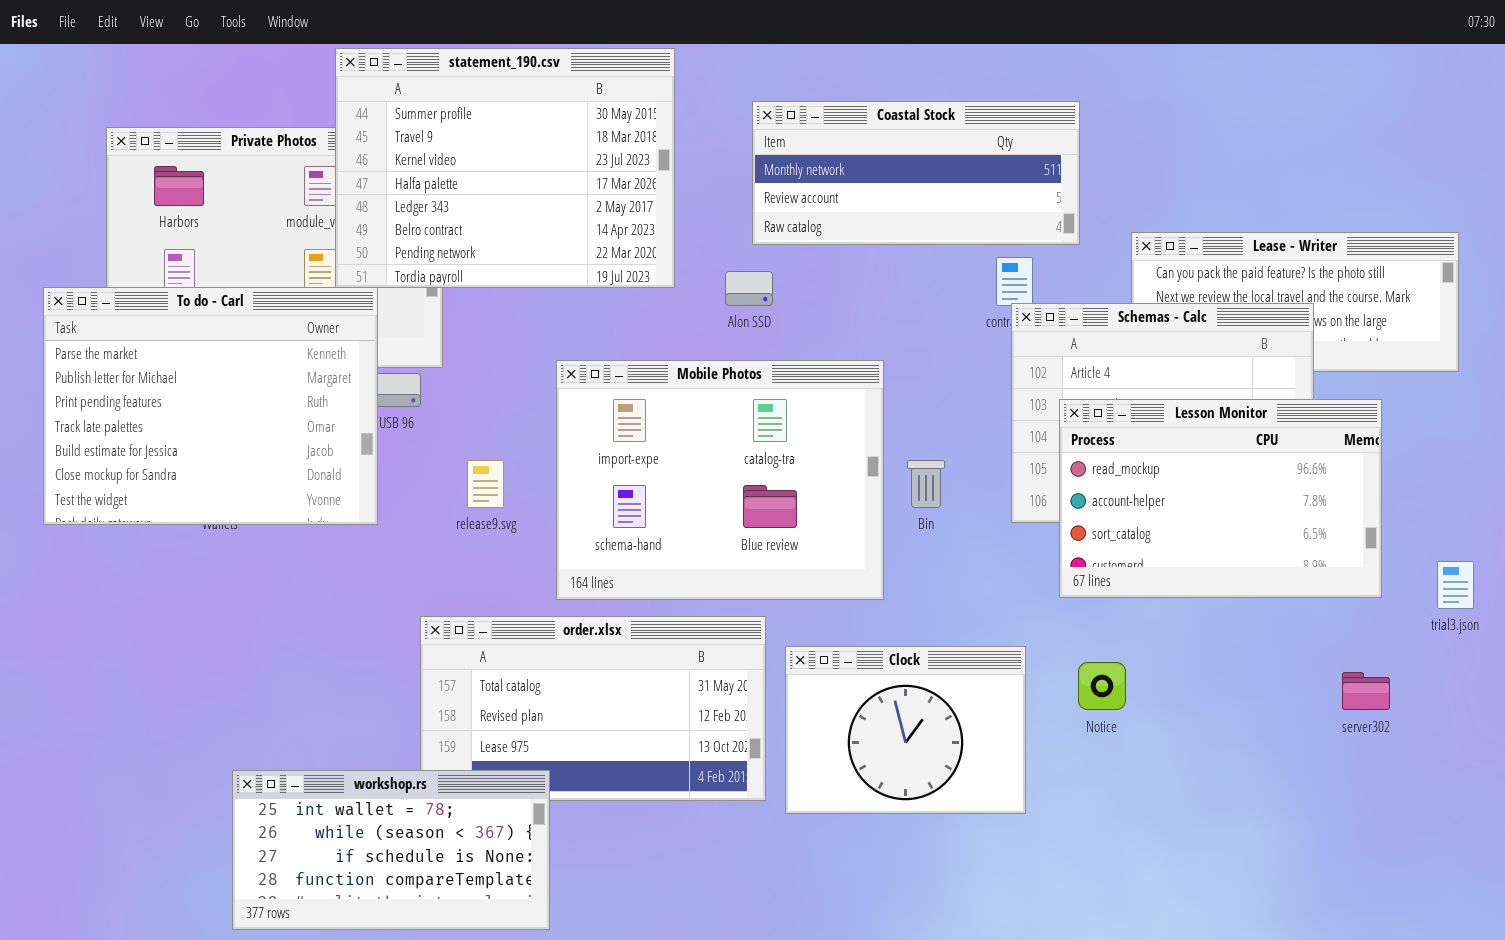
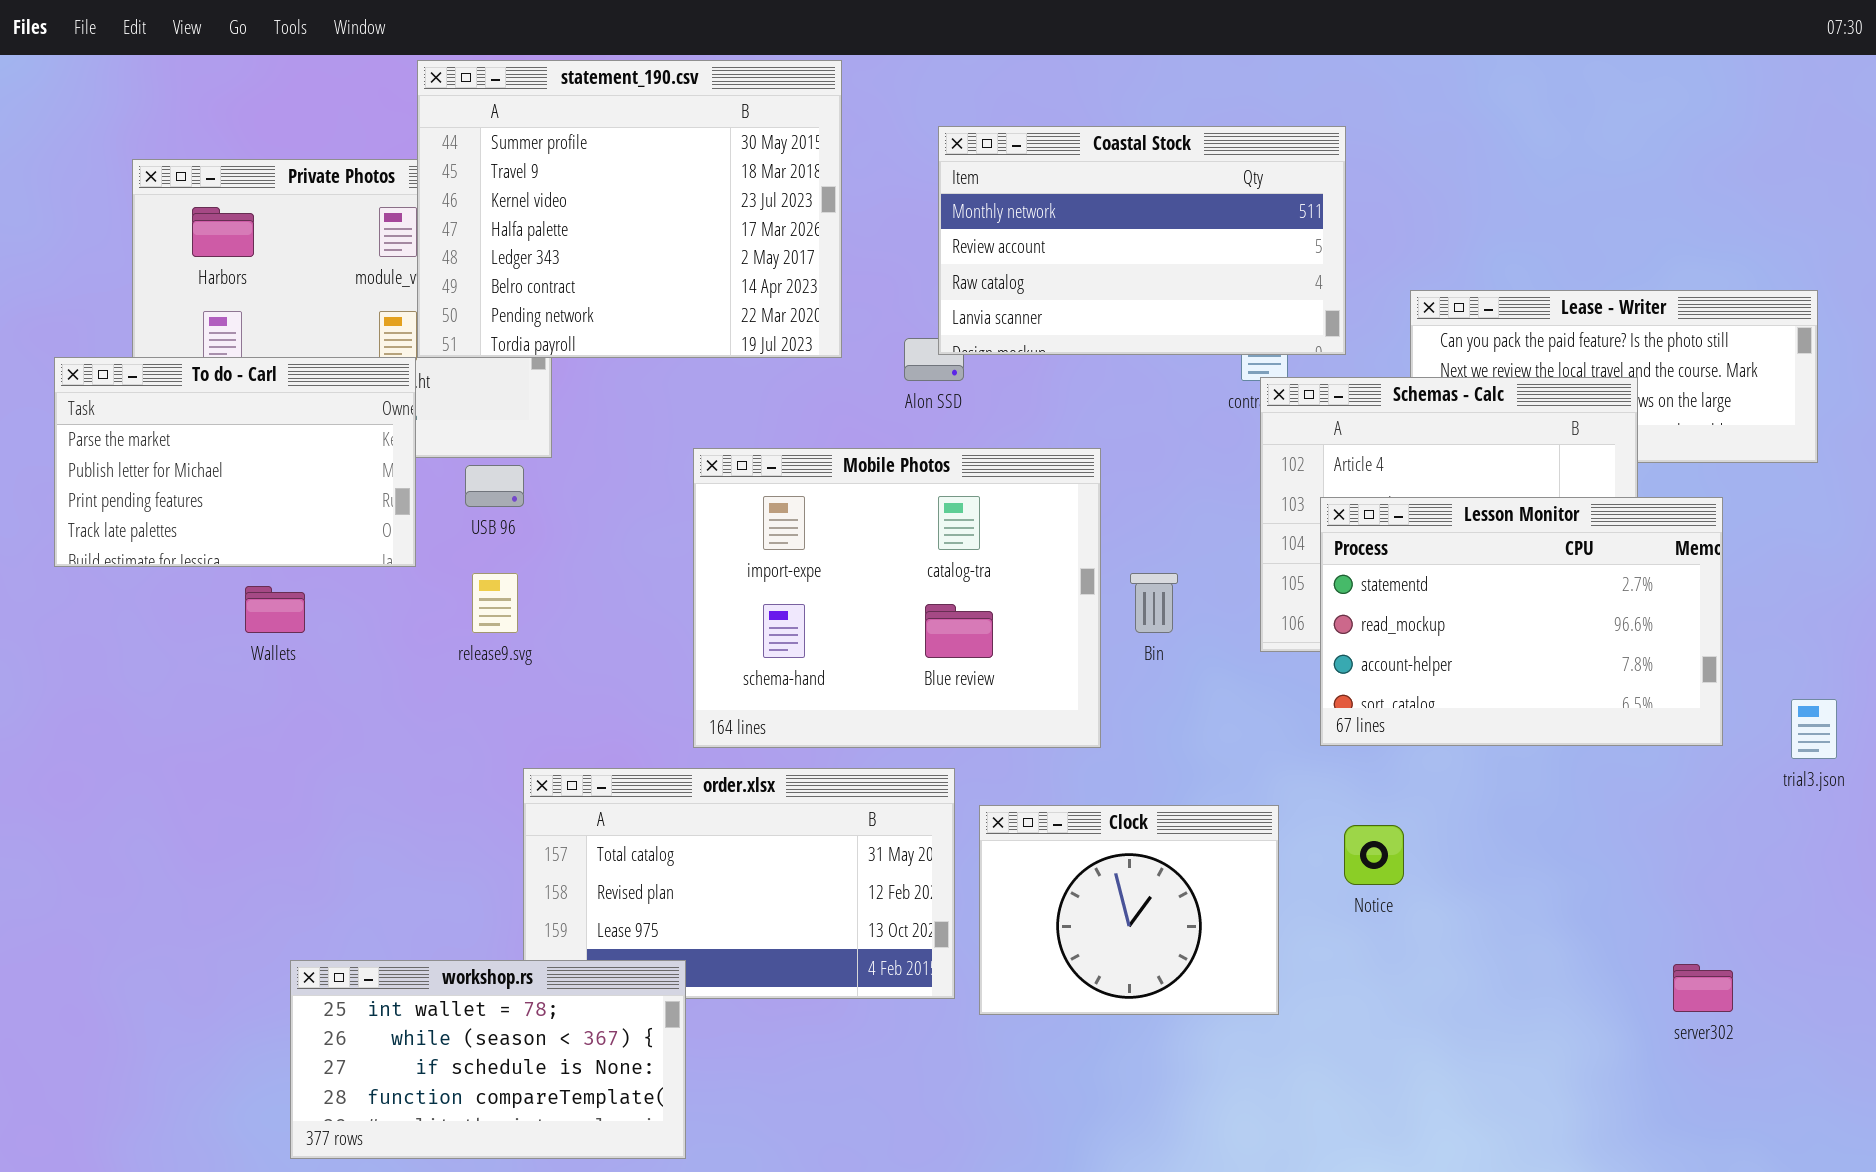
Coastal Stock: [752,101,1080,245] -> [938,126,1346,355], resized
To do - Carl: [43,287,378,525] -> [54,357,416,567], resized
Lesson Monitor: [1059,399,1382,598] -> [1320,497,1723,746], scrolled up 1 row
release9.svg: [467,460,504,508] -> [472,573,518,633], moved
server302: [1342,672,1390,710] -> [1673,964,1733,1012], moved

